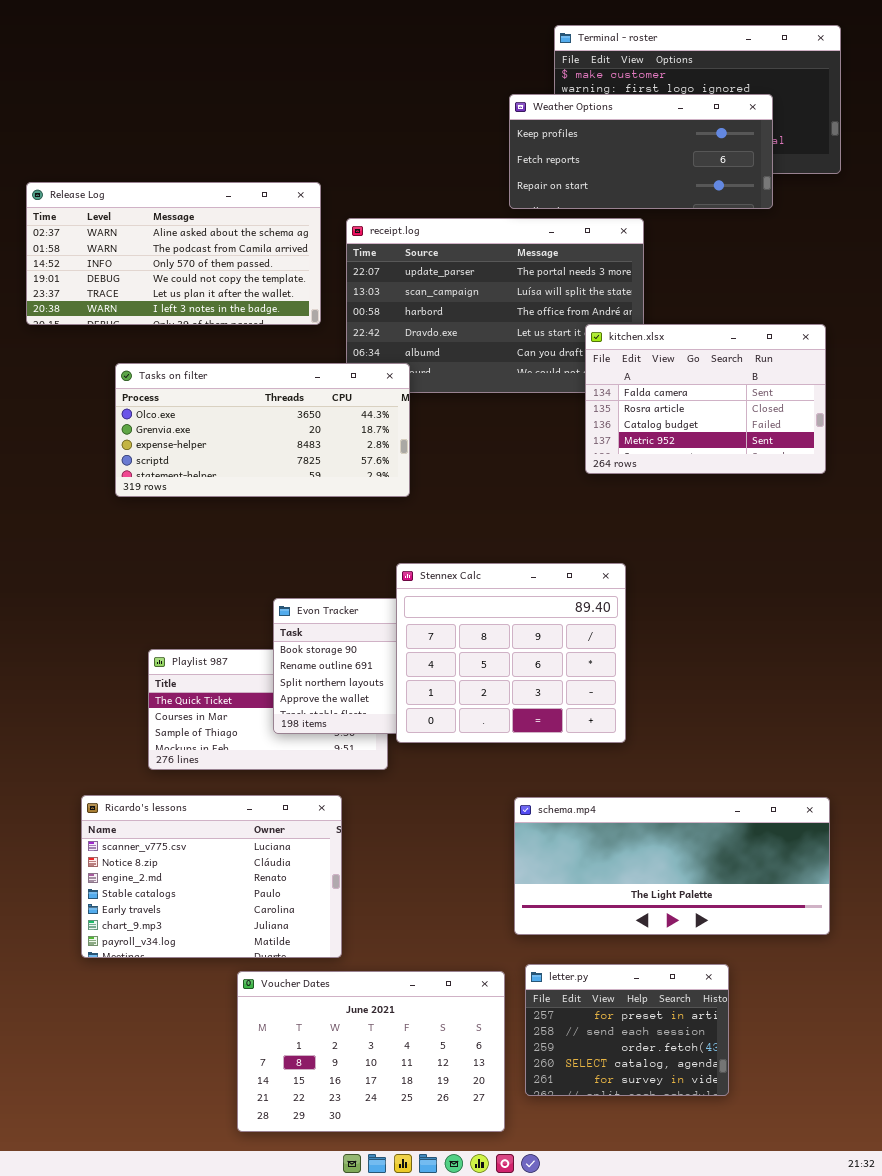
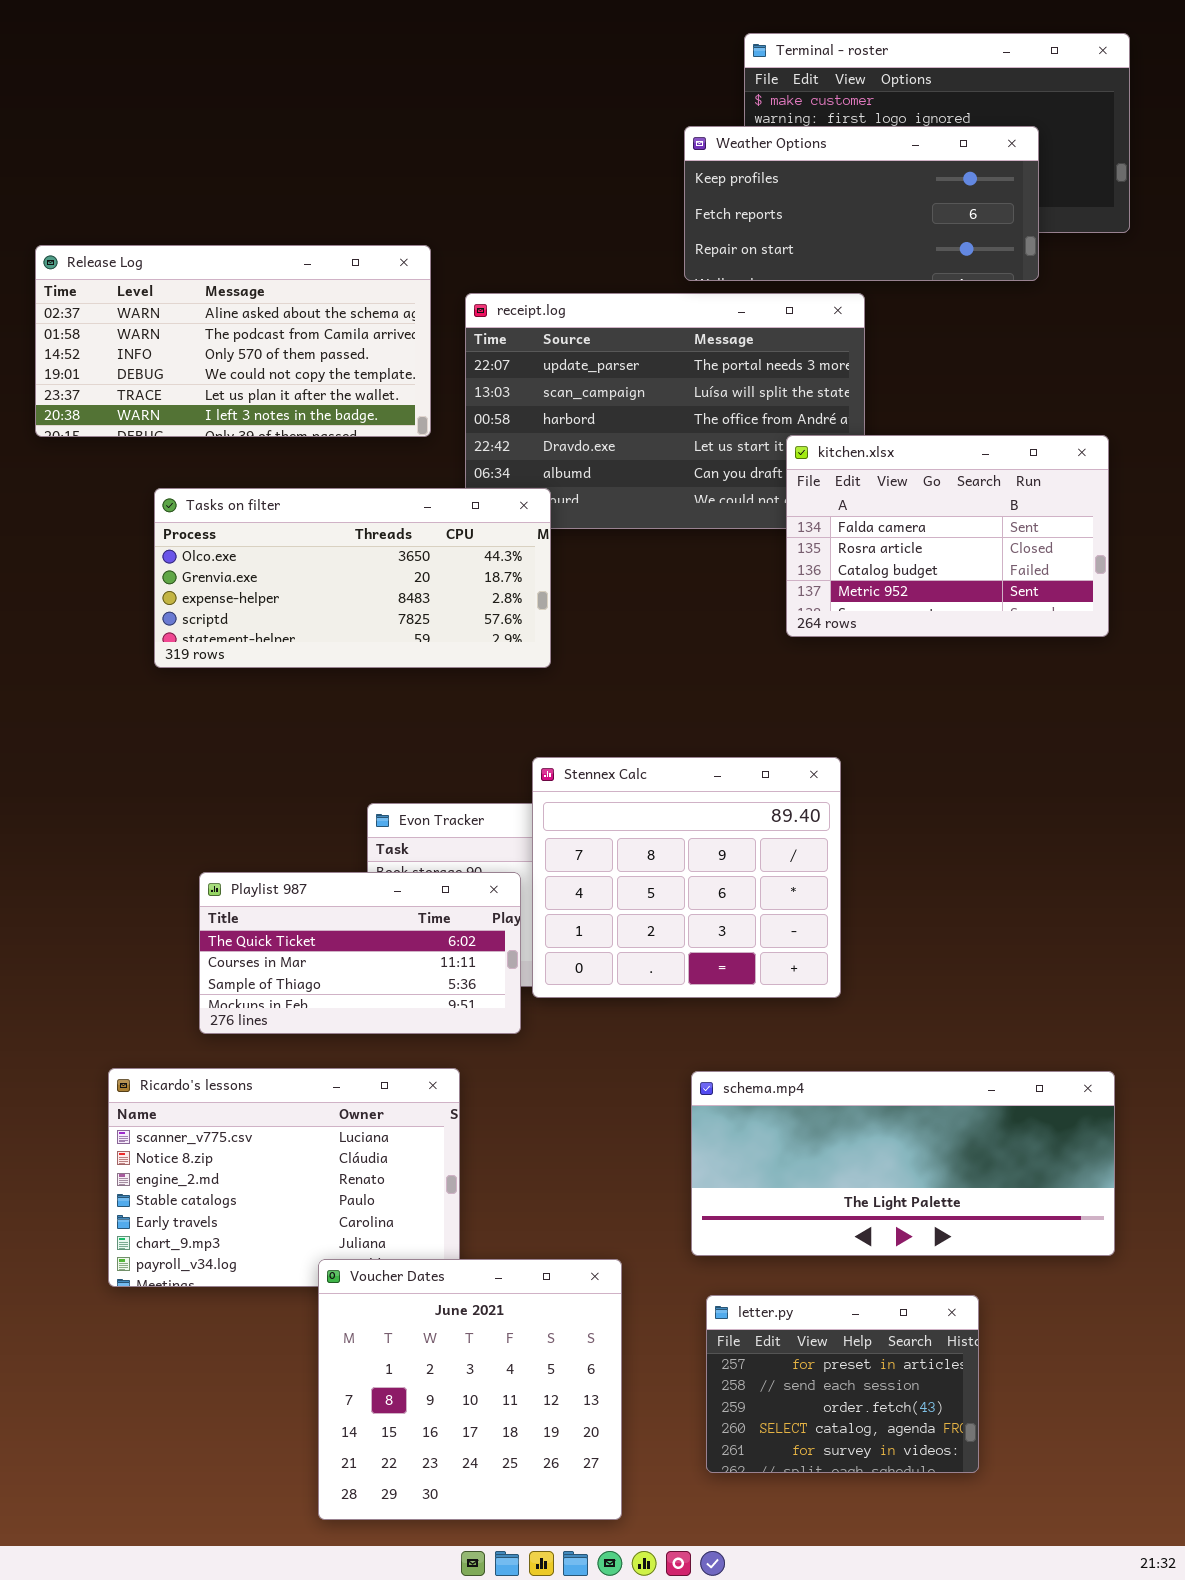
Playlist 987: [148,649,388,770] -> [199,872,521,1034], raised
Voucher Dates: [237,971,505,1132] -> [318,1259,622,1520], resized

